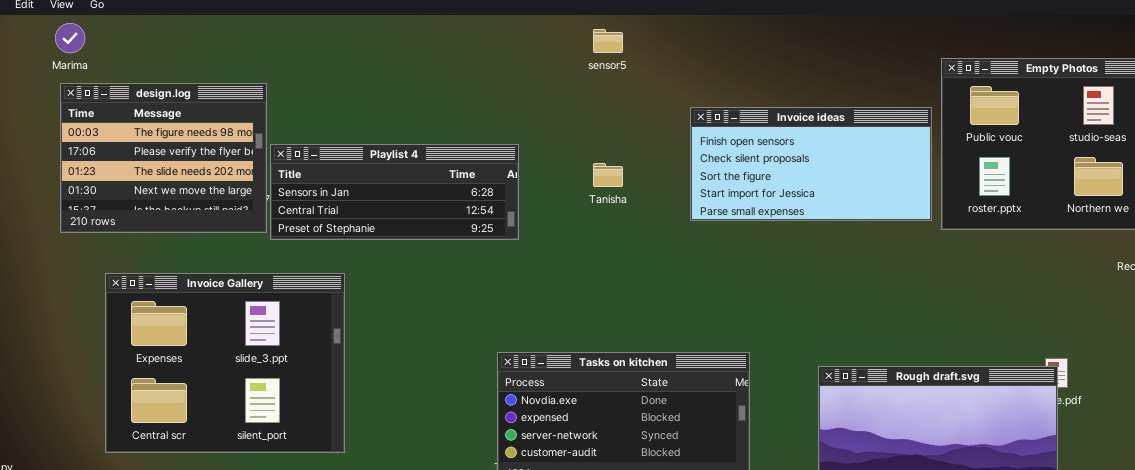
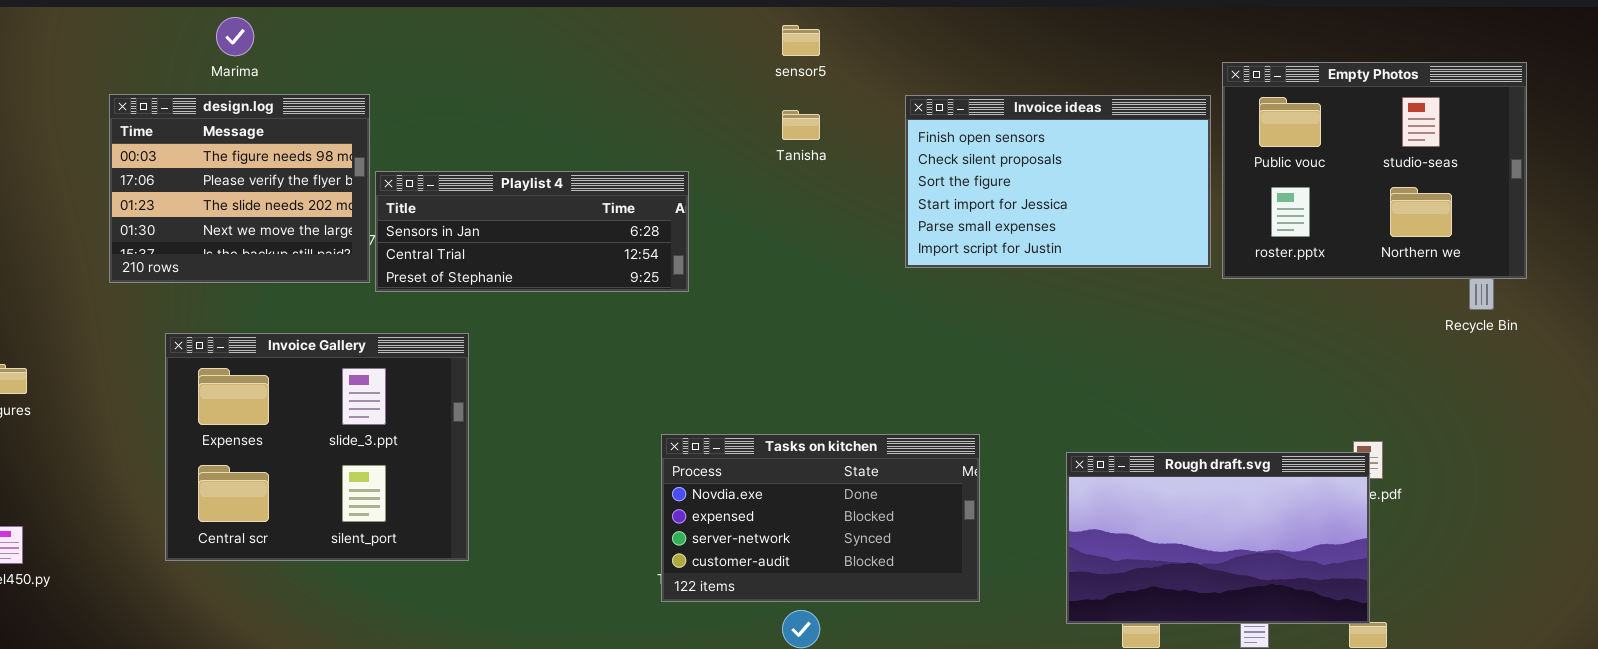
Marima: [55,23,85,53] -> [216,17,254,56], moved
Invoice ideas: [690,107,932,221] -> [905,95,1211,268], resized
Tanisha: [593,163,623,187] -> [782,110,820,140], moved

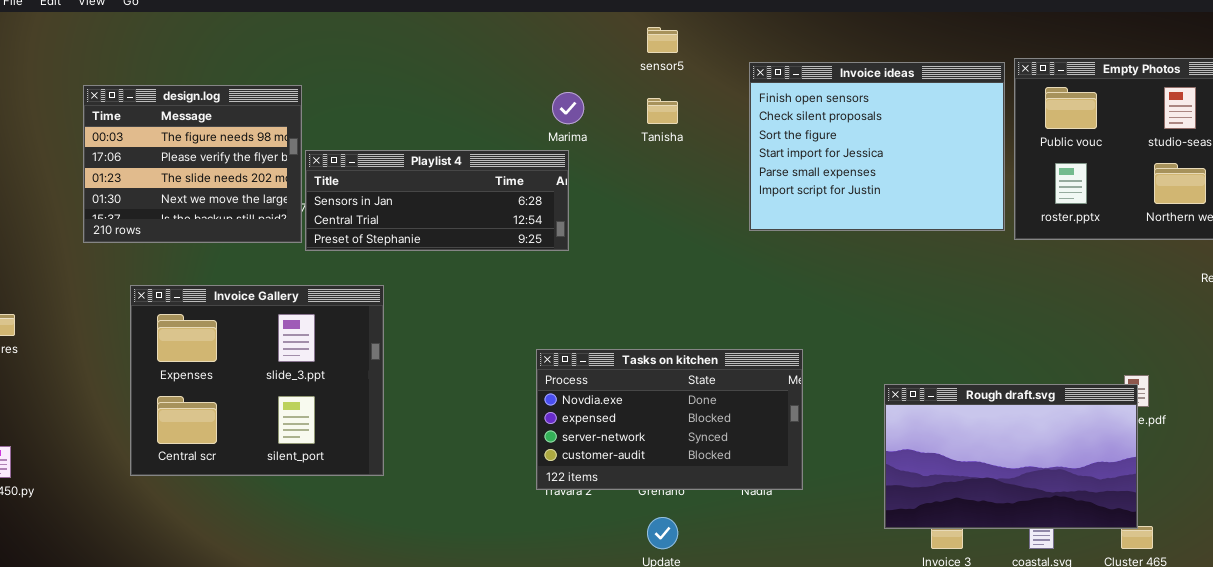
Marima: [216,17,254,56] -> [552,92,584,124], moved
Invoice ideas: [905,95,1211,268] -> [749,62,1005,231], resized
Tasks on kitchen: [661,434,980,602] -> [536,349,803,490], moved

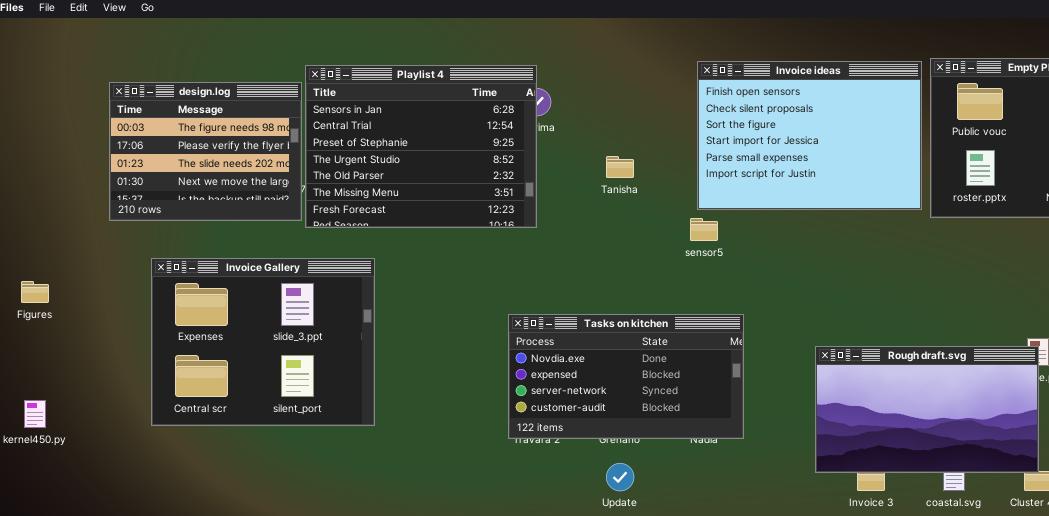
sensor5: [647,27,678,53] -> [690,218,718,241], moved
Tanisha: [647,98,678,124] -> [606,156,634,178], moved
Playlist 4: [305,150,569,251] -> [305,65,537,228], resized

